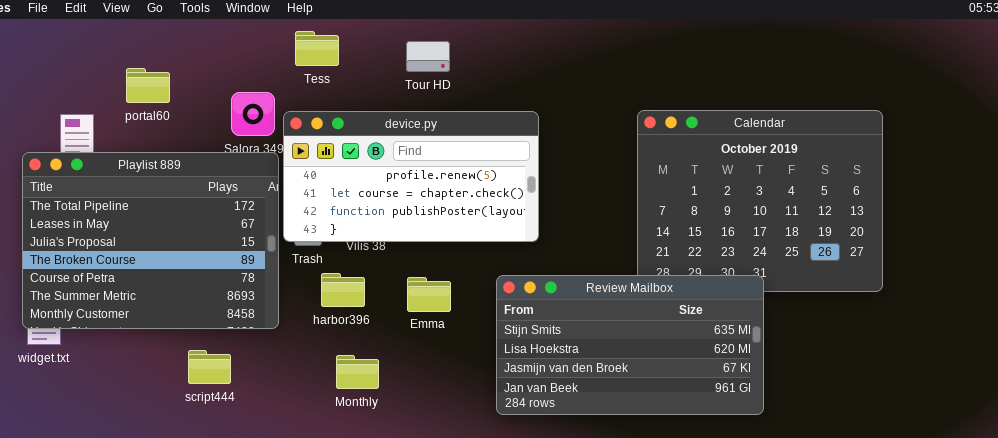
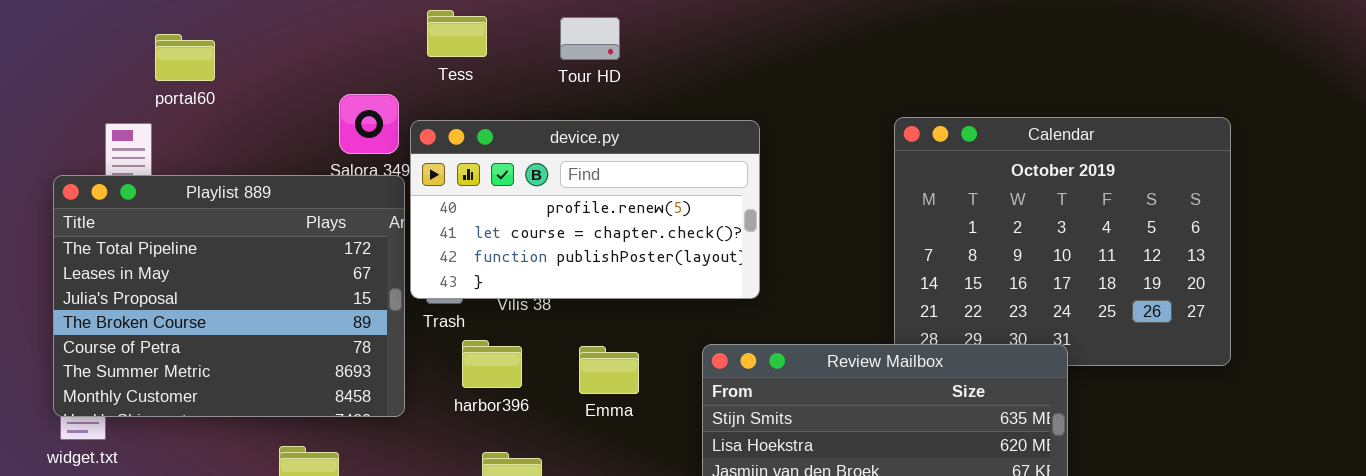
Tour HD: [406,41,450,72] -> [560,17,620,60], moved
portal60: [126,68,170,103] -> [155,34,215,81], moved

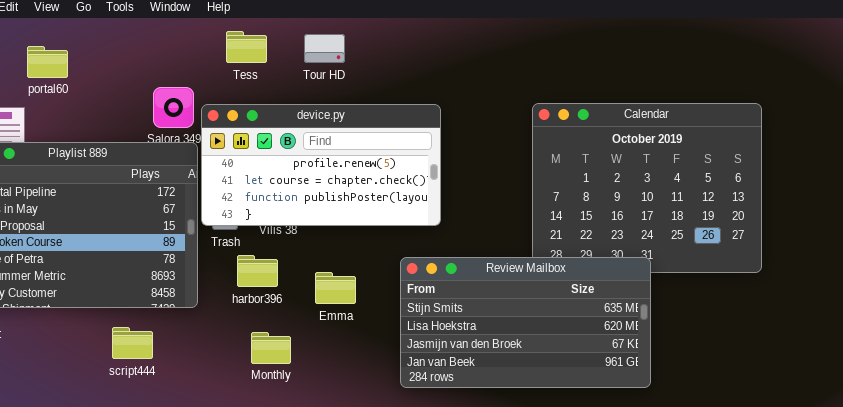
Tess: [427,10,487,57] -> [226,31,267,63], moved
Emma: [579,346,639,394] -> [315,272,356,304], moved

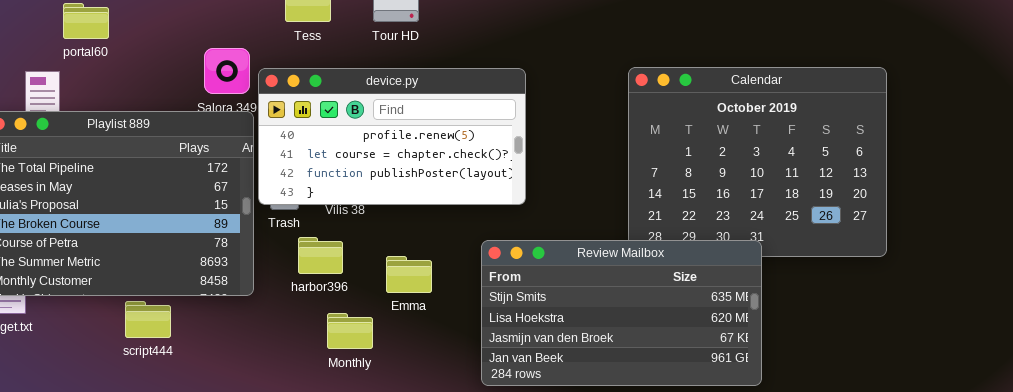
script444: [112,327,153,359] -> [125,301,171,338], moved
Monthly: [251,332,291,364] -> [327,313,373,349], moved

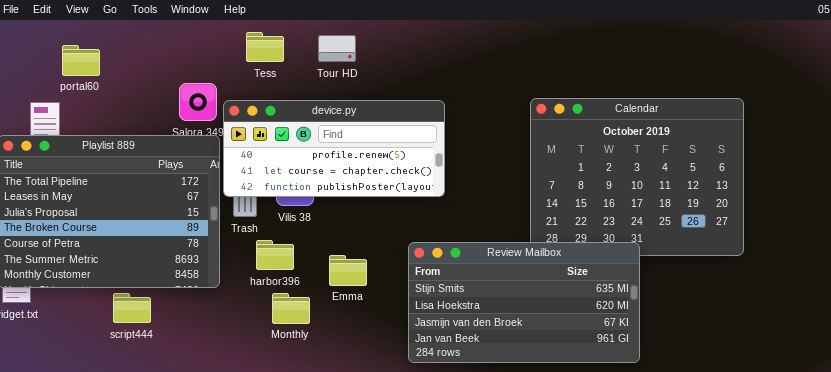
device.py: [258,68,526,205] -> [223,100,445,197], resized
Monthly: [327,313,373,349] -> [272,293,310,324], moved

